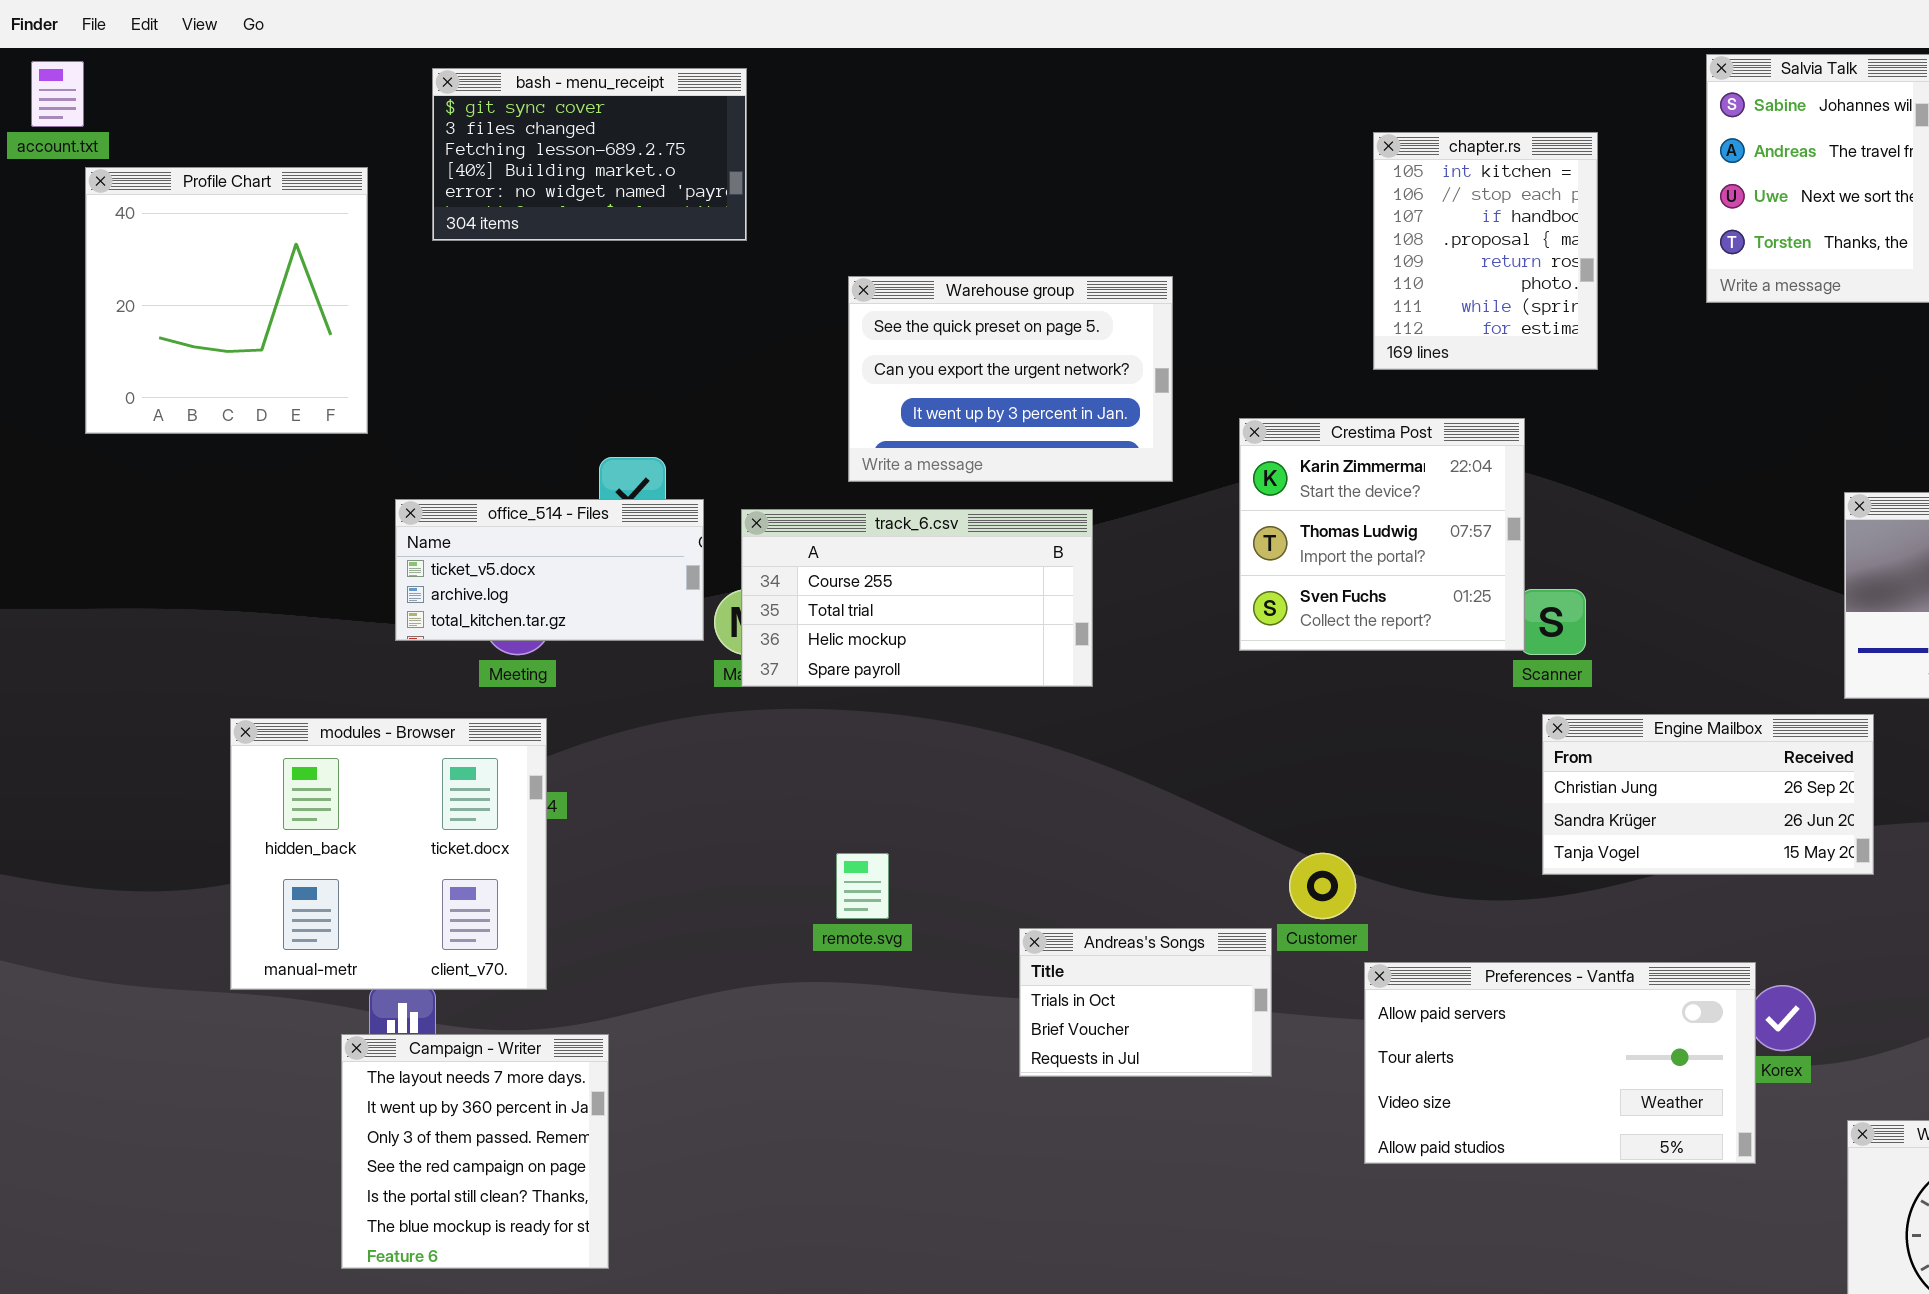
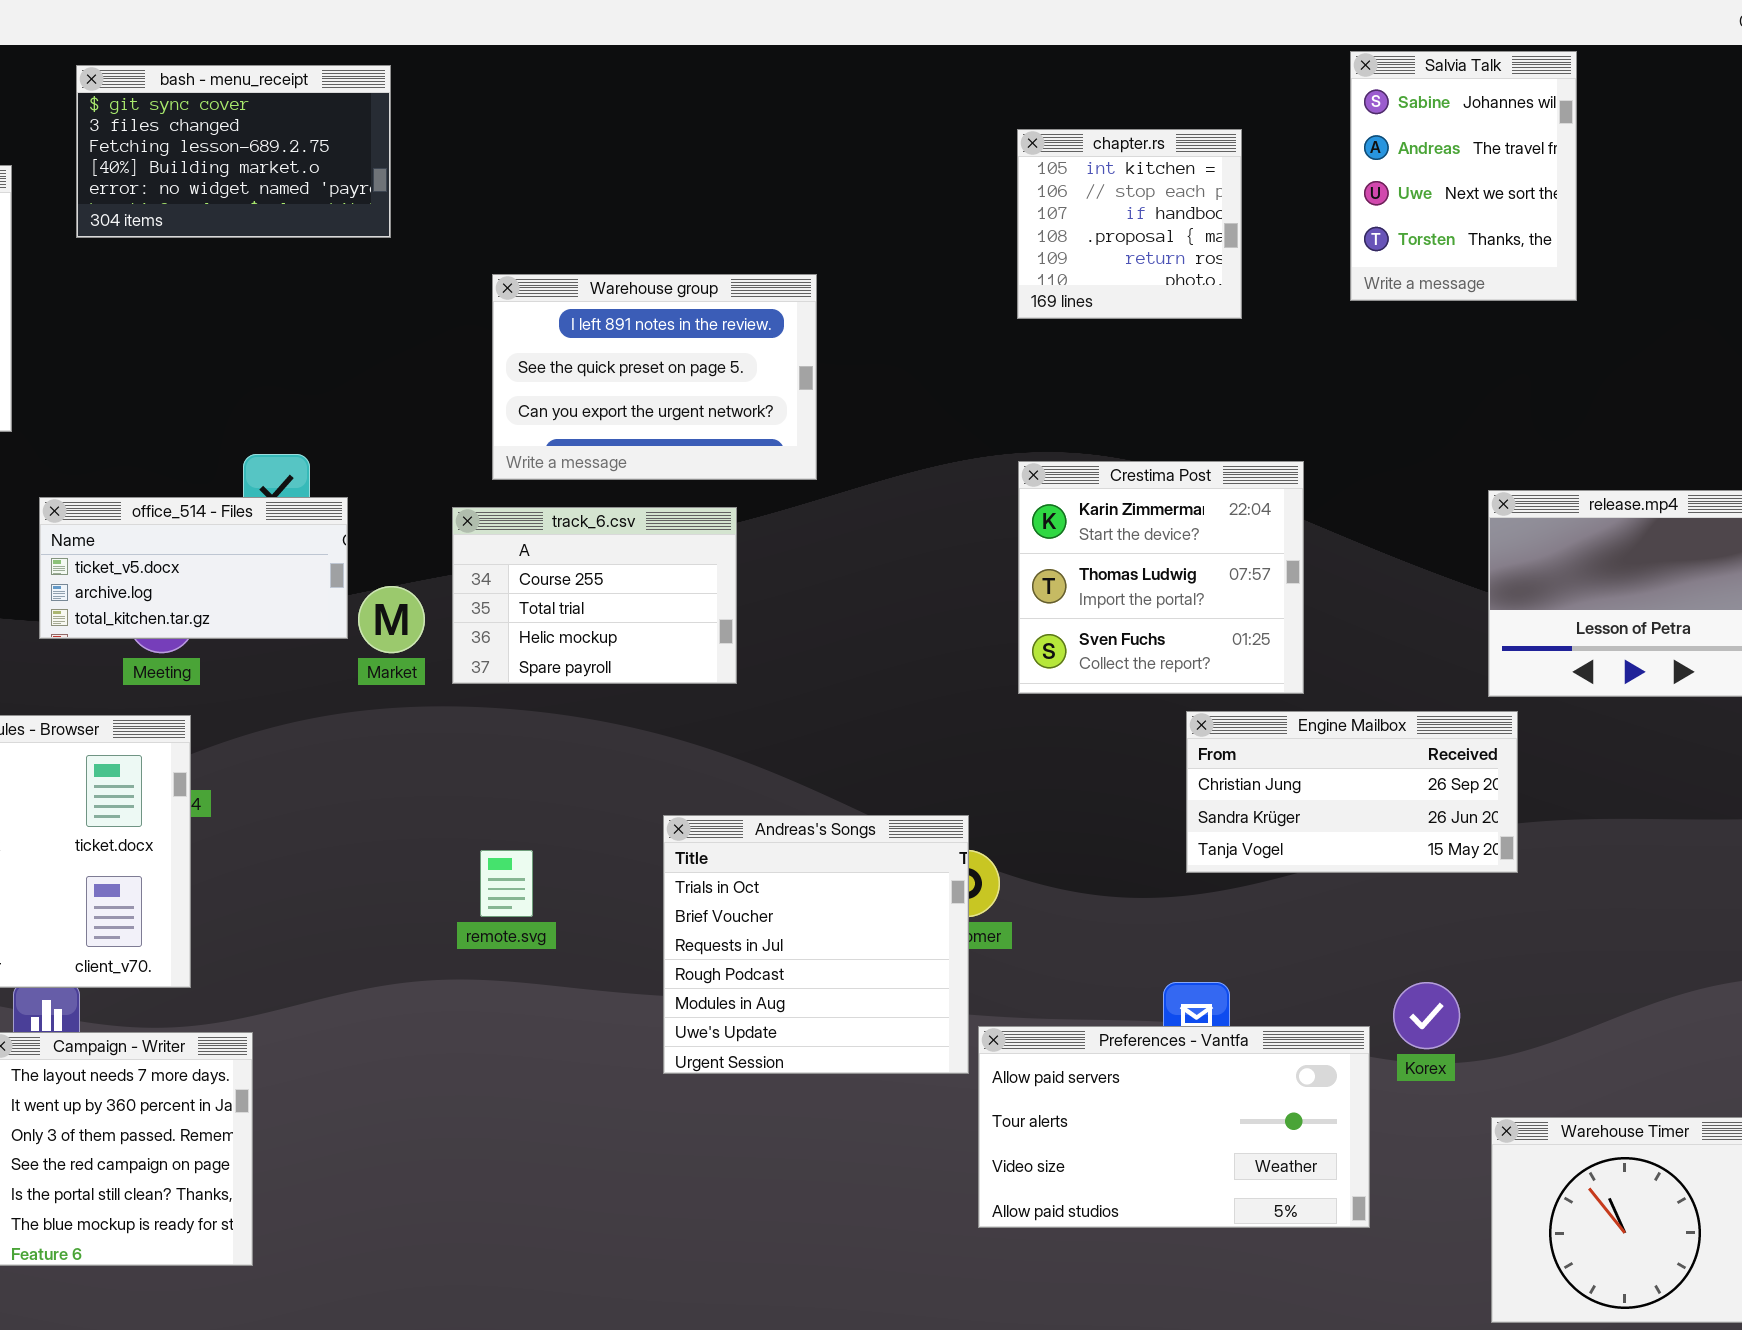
chapter.rs: [1373,132,1598,370] -> [1017,129,1242,319], resized
Warehouse group: [848,276,1173,482] -> [492,274,817,480], scrolled up 1 row
Crestima Post: [1239,418,1525,651] -> [1018,461,1304,694], moved
track_6.csv: [741,509,1093,687] -> [452,507,737,684], resized
Andreas's Songs: [1019,928,1272,1077] -> [663,815,969,1074], resized
Preferences - Vantfa: [1364,962,1756,1164] -> [978,1026,1370,1228], moved

